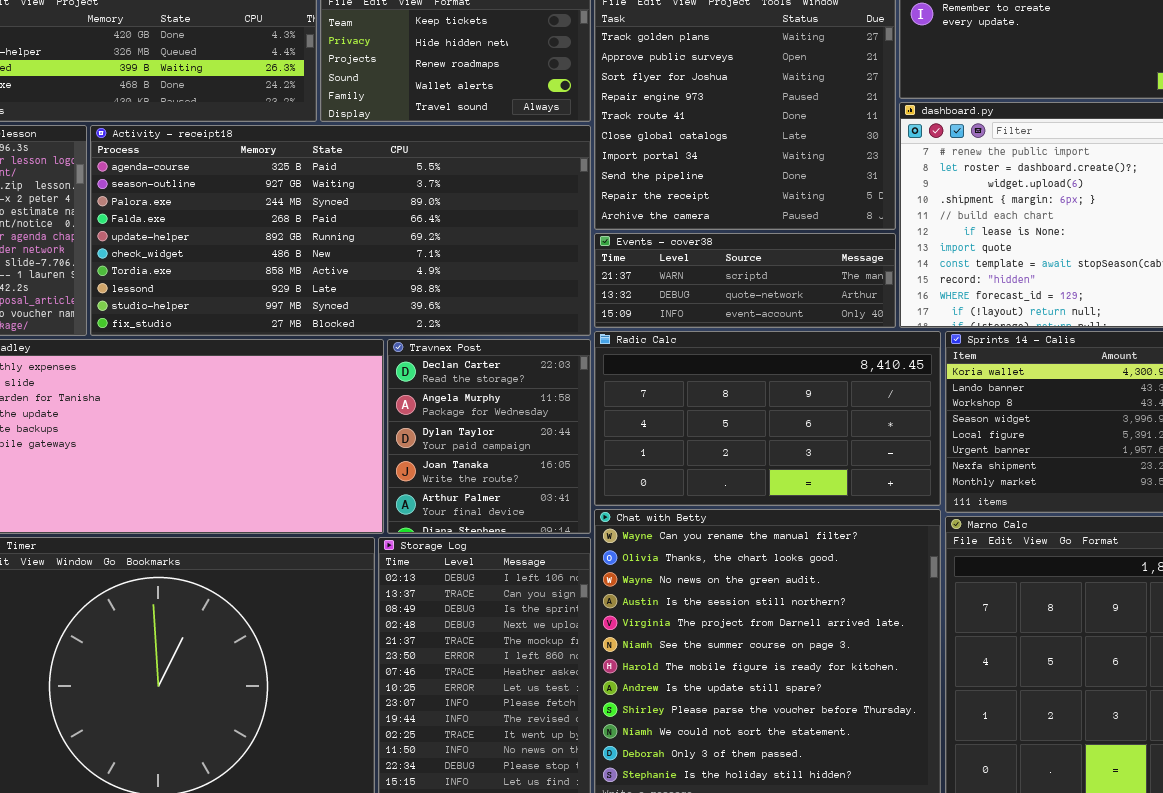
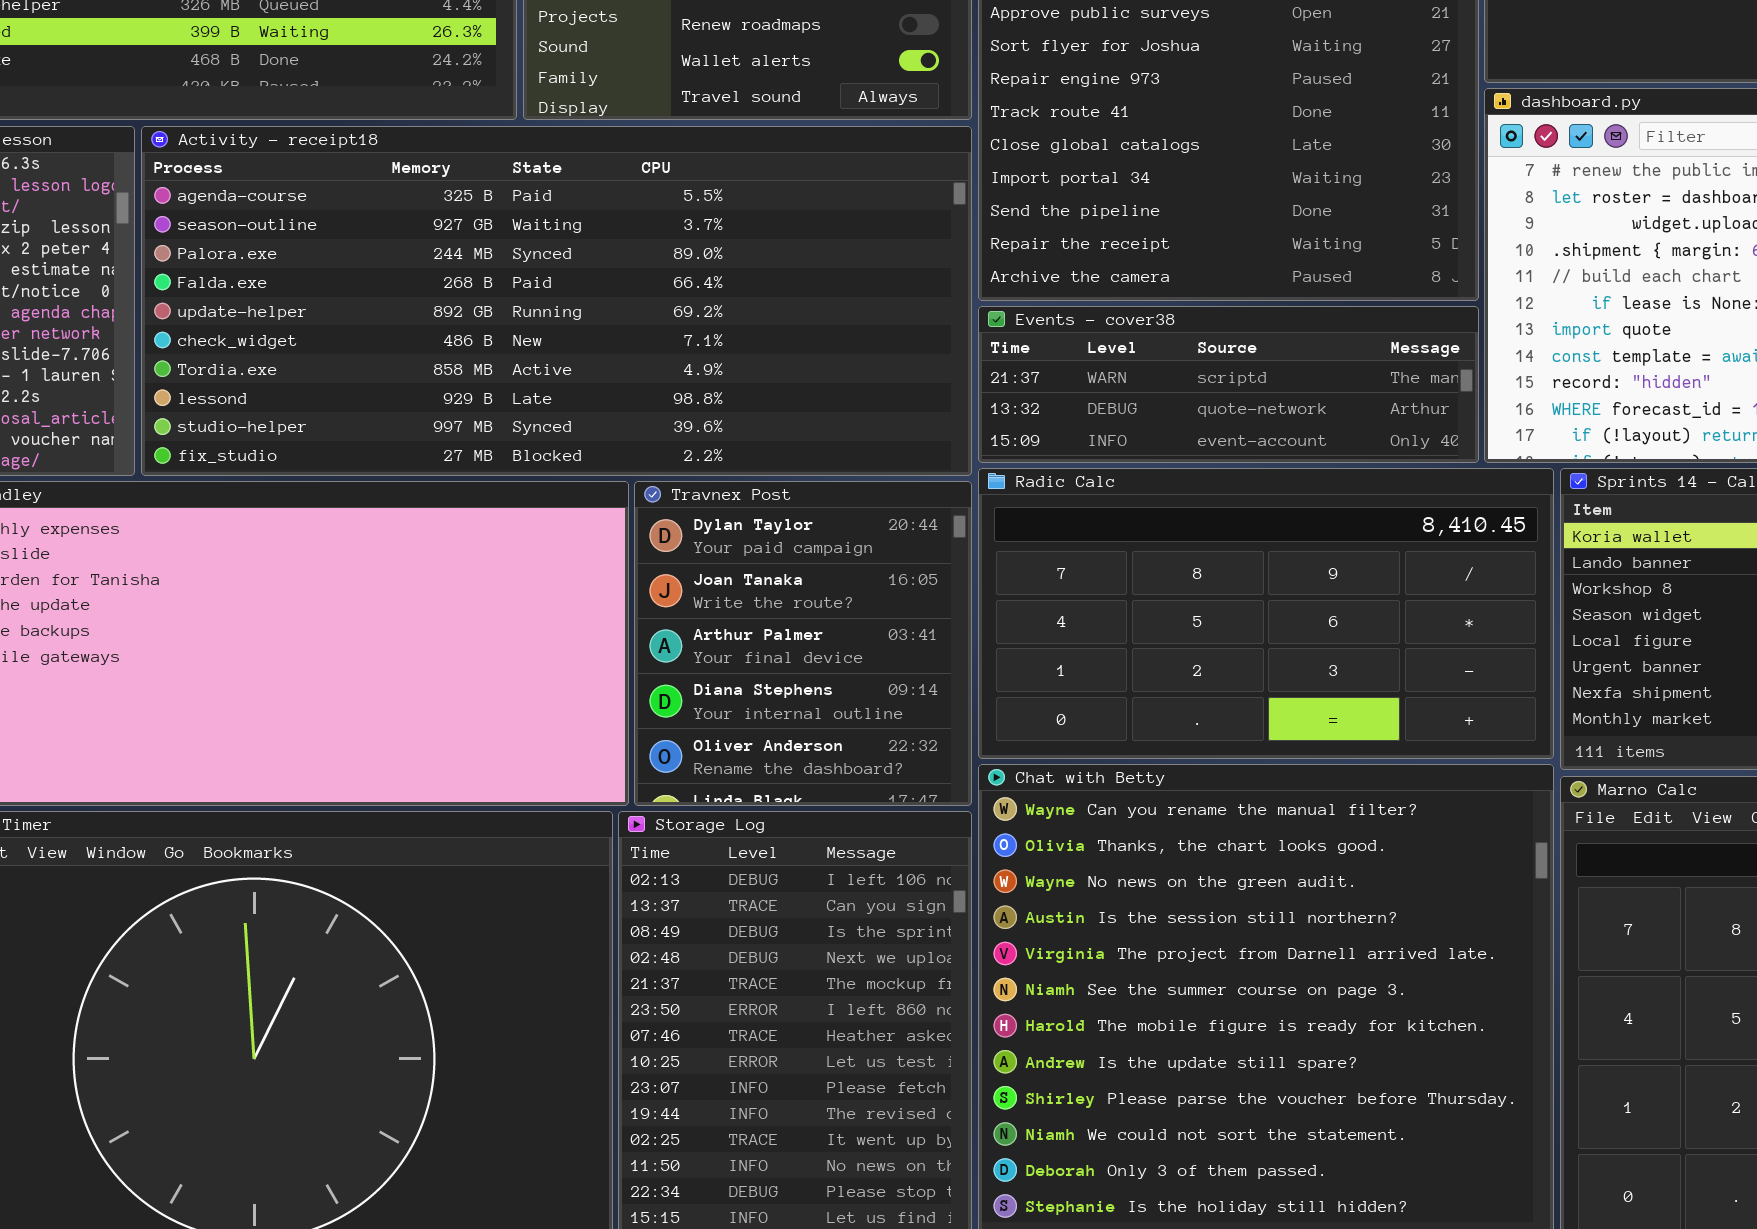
Travnex Post: [387,339,591,534] -> [634,481,972,806], scrolled down 2 rows

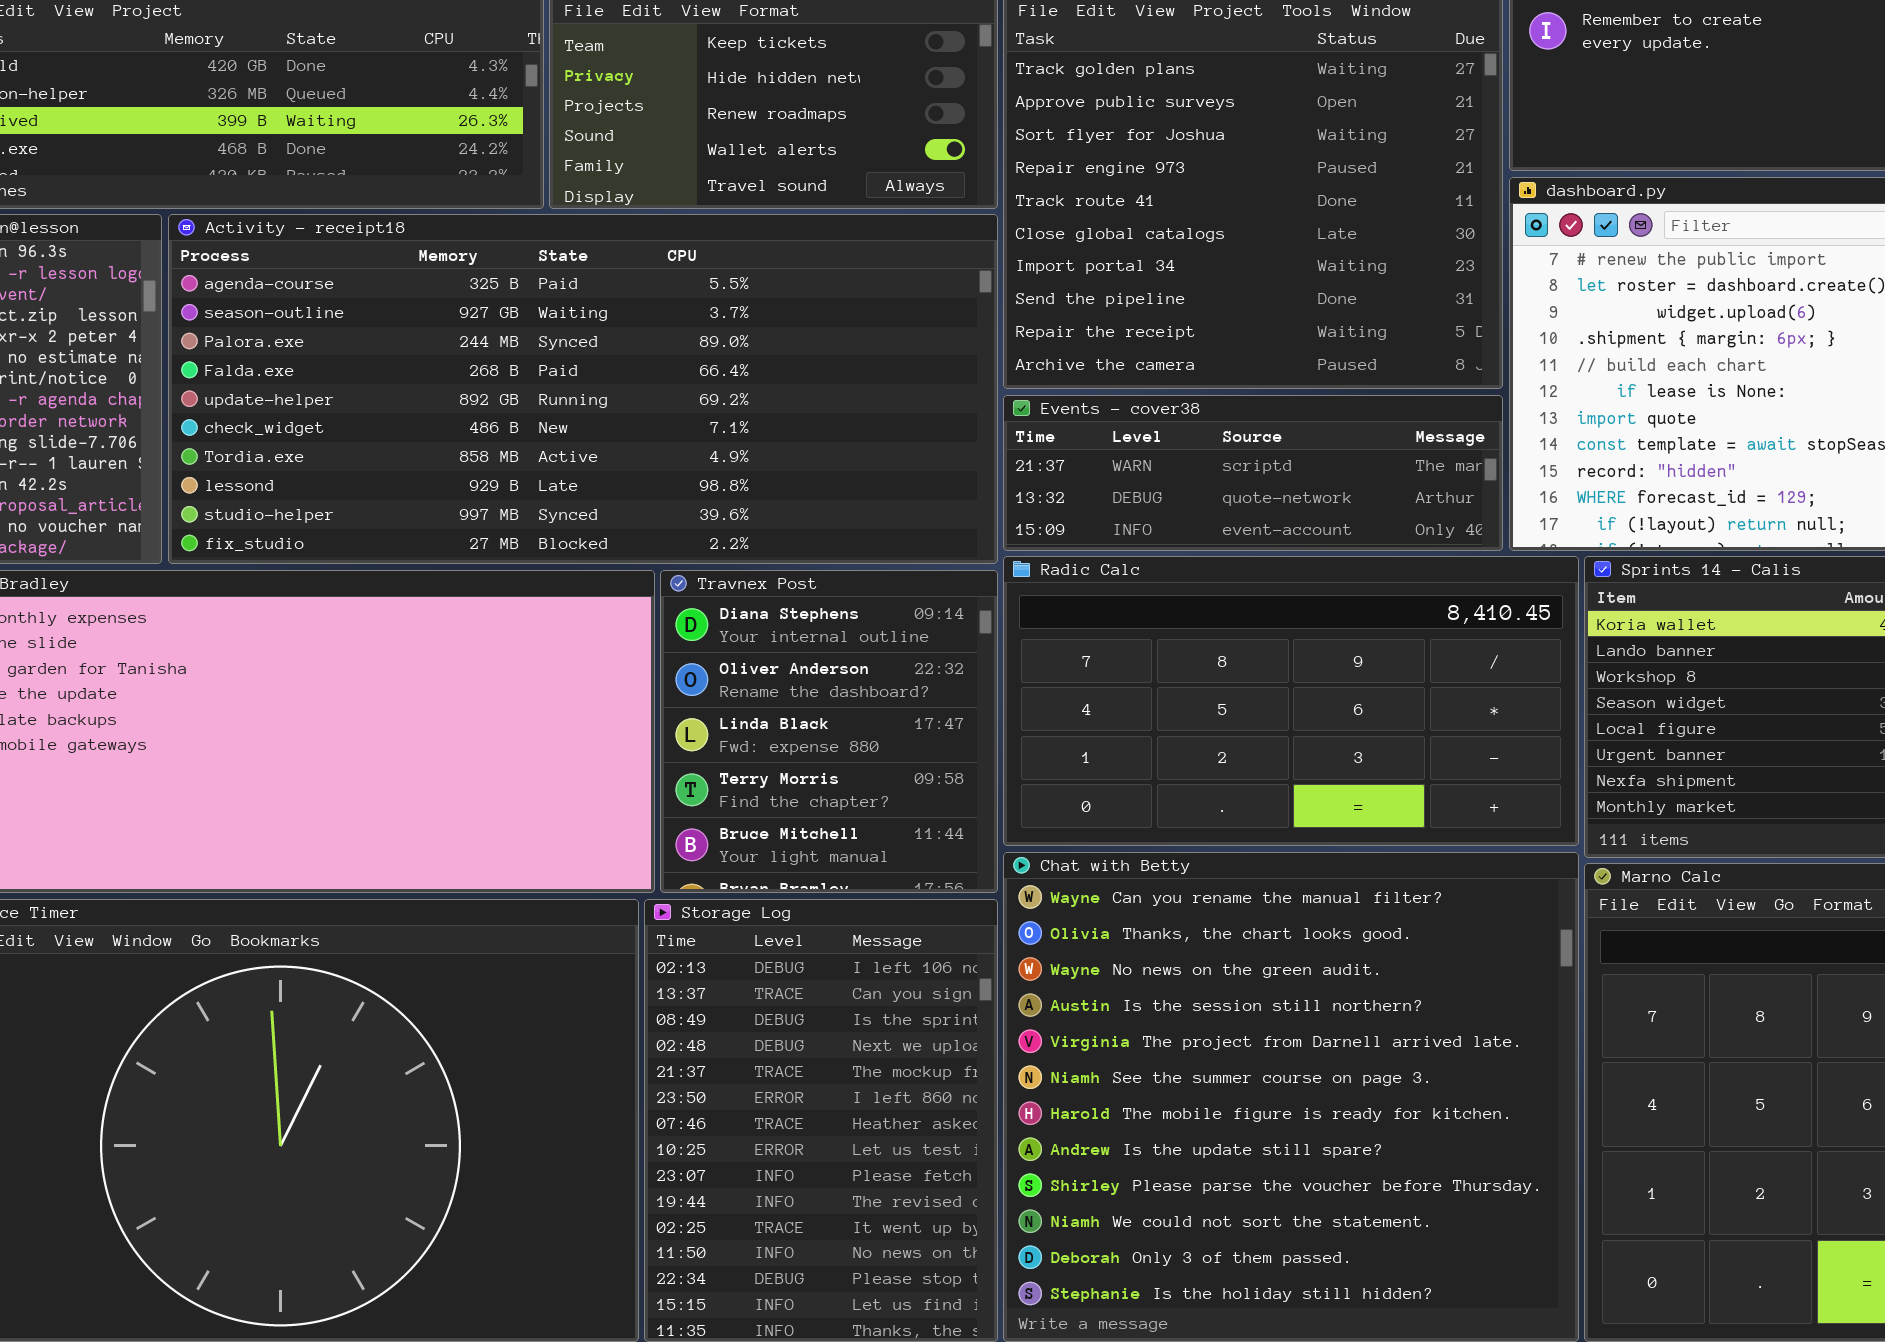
Travnex Post: [634,481,972,806] -> [660,570,998,893], scrolled down 3 rows

